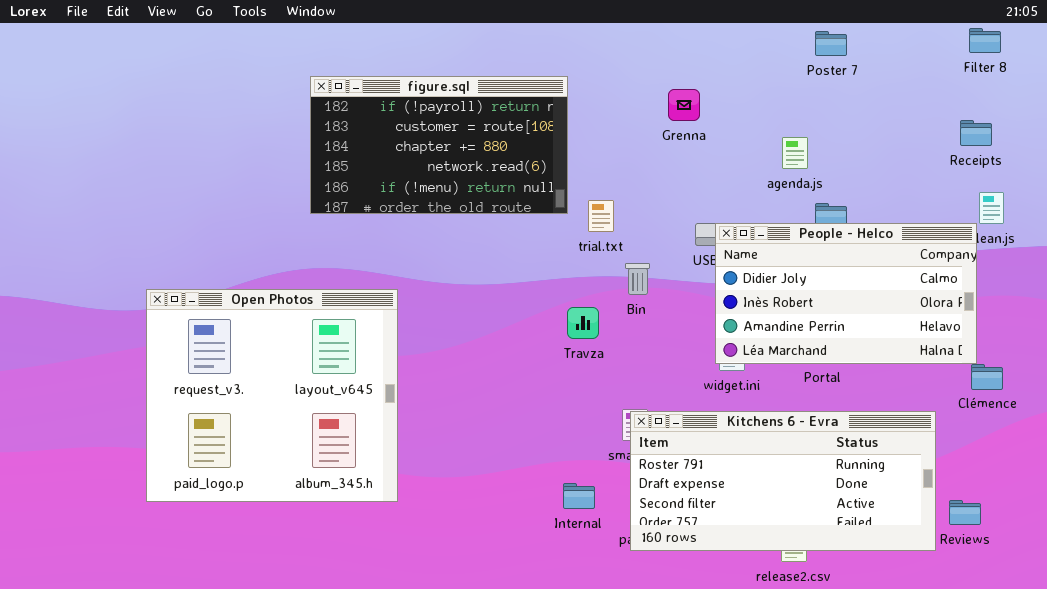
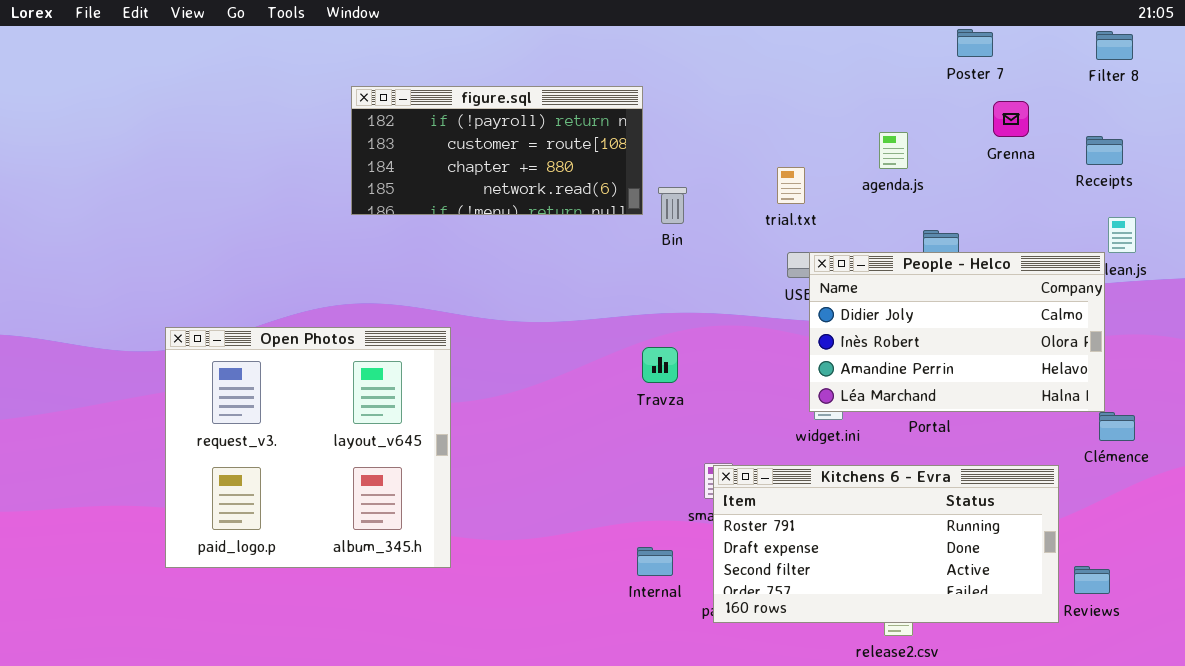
Poster 7: [815,31,847,56] -> [957,29,993,57], moved
figure.sql: [310,76,568,214] -> [351,86,643,215], resized
Grenna: [668,89,700,121] -> [993,101,1029,137], moved
agenda.js: [782,137,808,169] -> [879,132,908,169], moved
trial.txt: [588,200,614,232] -> [777,167,805,204], moved
Bin: [625,263,650,295] -> [658,187,687,224], moved

